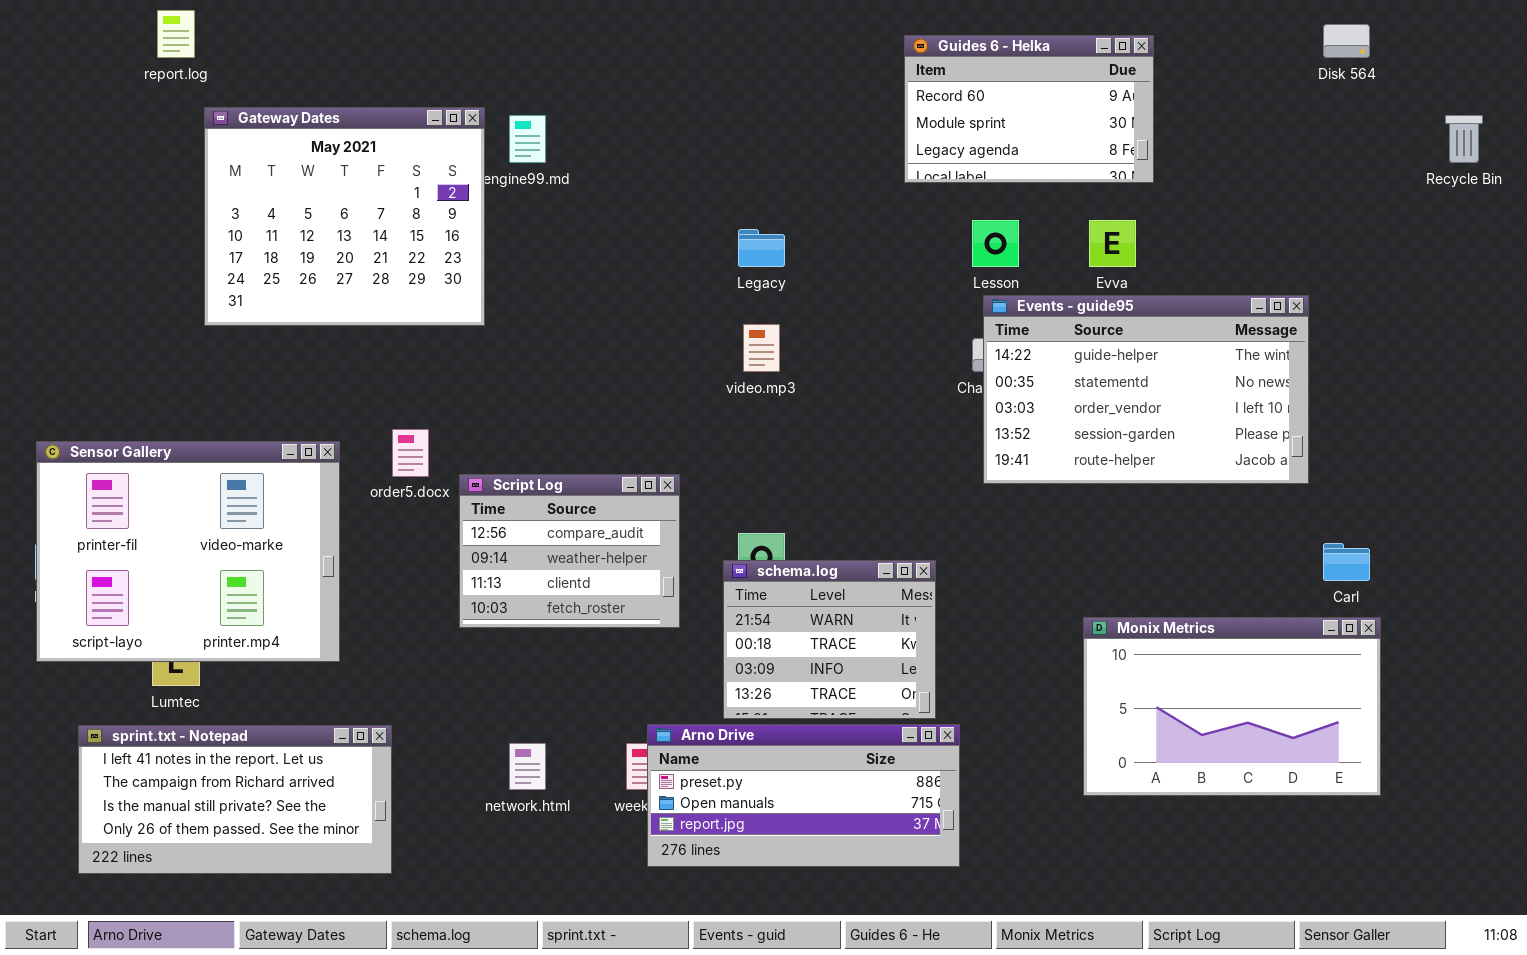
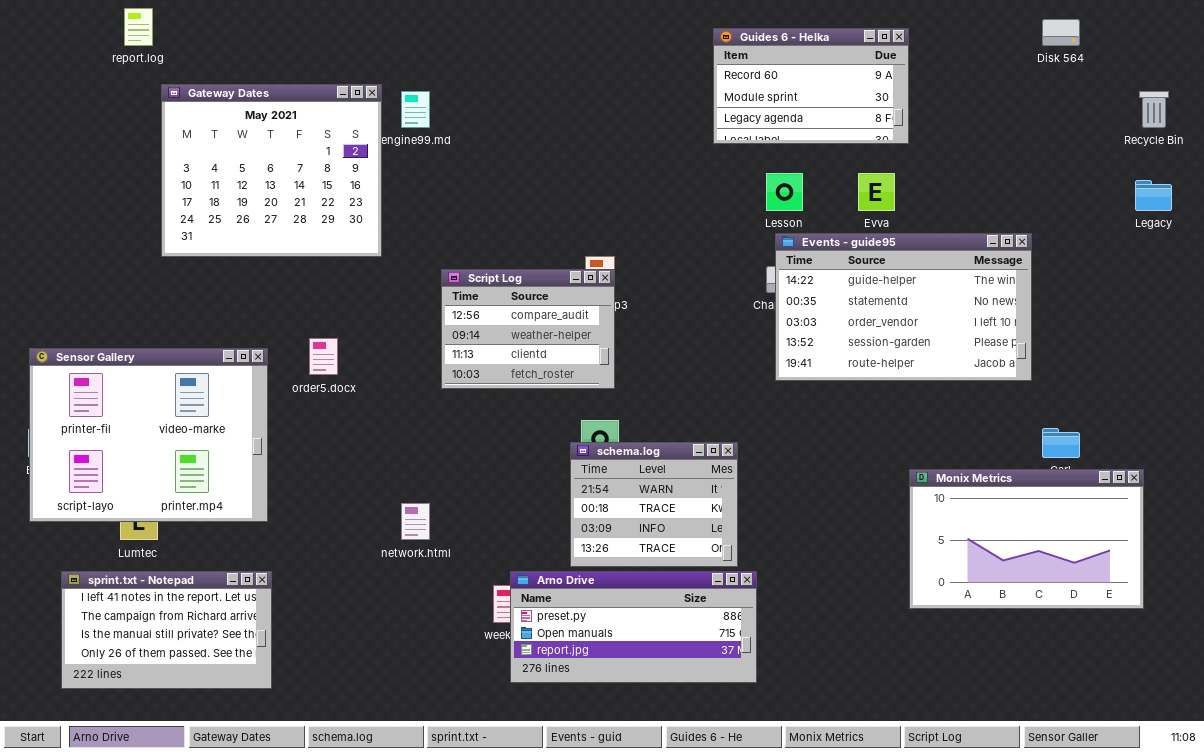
Legacy: [738,229,785,267] -> [1135,180,1172,211], moved
Script Log: [459,474,680,628] -> [441,269,615,389], moved
Monix Metrics: [1083,617,1381,796] -> [909,469,1144,609], moved
sprint.txt - Notepad: [78,725,392,874] -> [61,571,272,689], resized
network.html: [509,743,546,790] -> [401,503,430,540], moved

